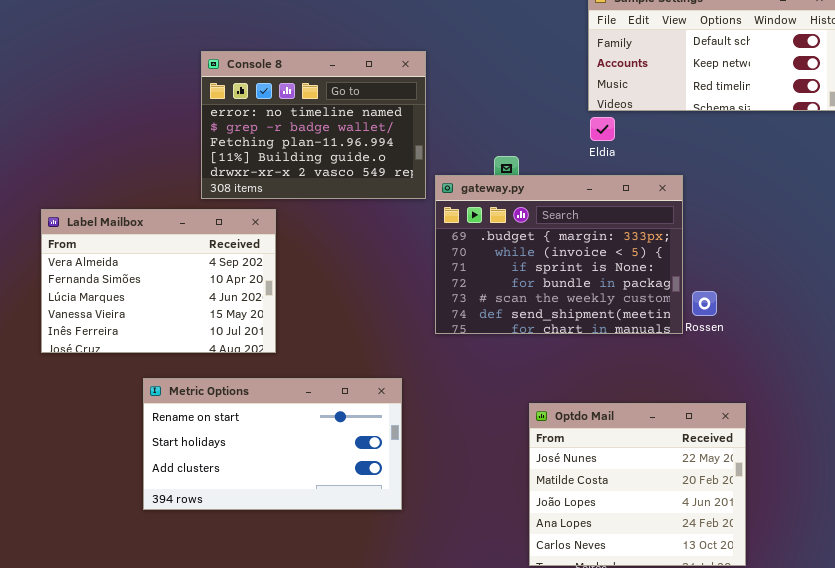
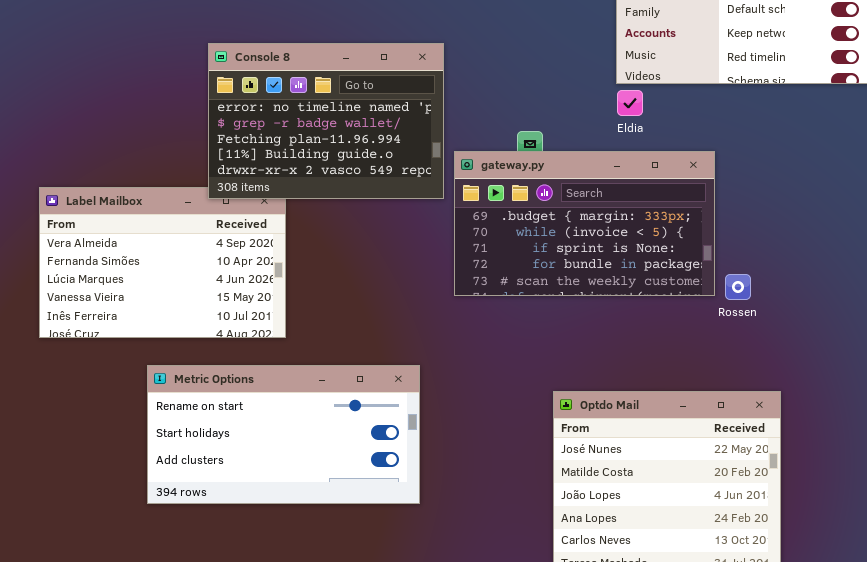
Console 8: [201,51,426,199] -> [208,43,444,199], moved
gateway.py: [435,175,683,334] -> [454,151,715,296], resized

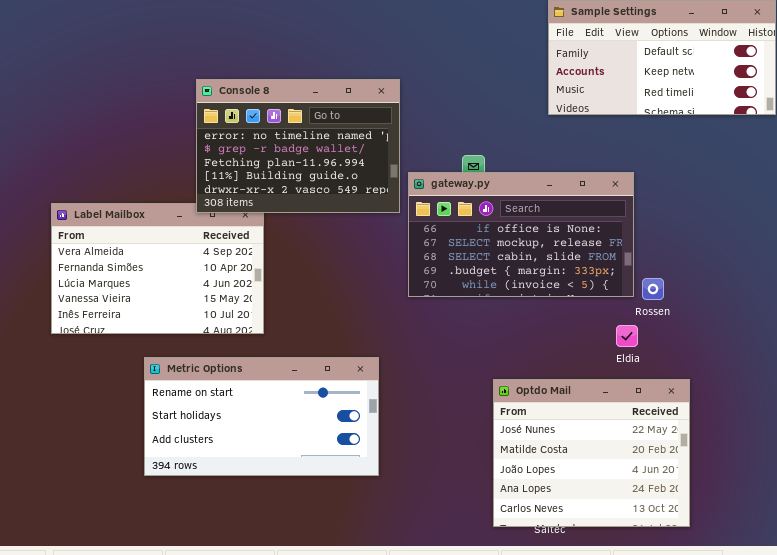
Eldia: [617,90,643,116] -> [616,325,638,347], moved
gateway.py: [454,151,715,296] -> [408,172,634,297], scrolled up 3 rows

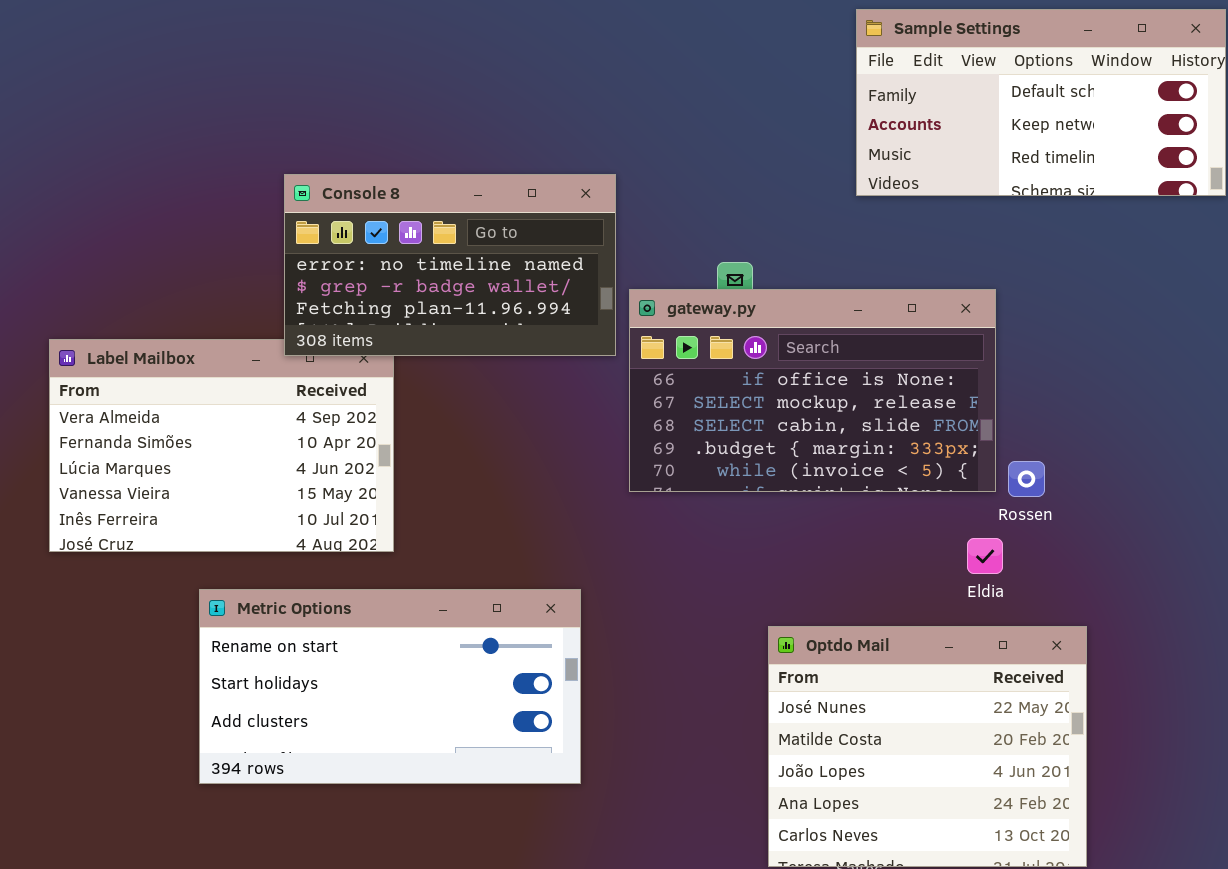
Console 8: [196,79,400,213] -> [284,174,616,356], resized

